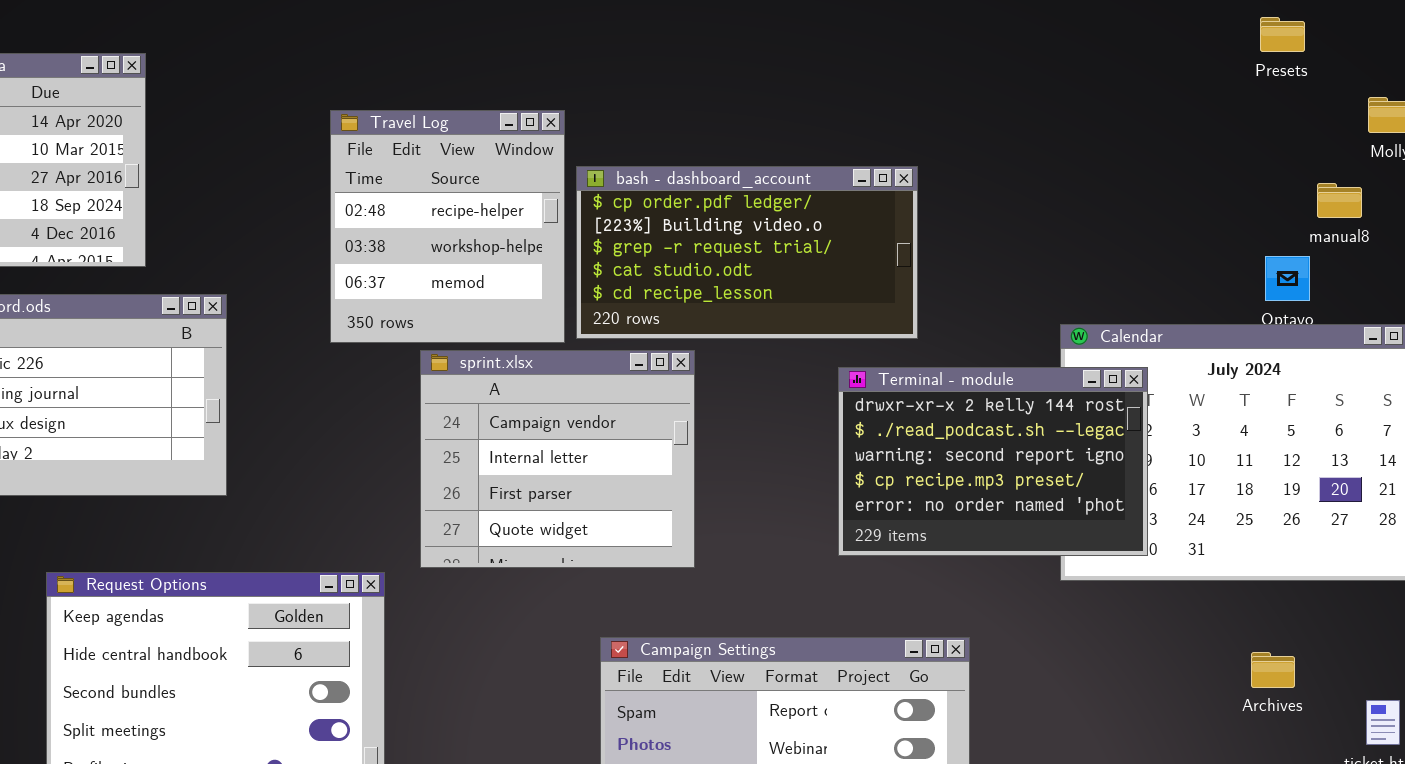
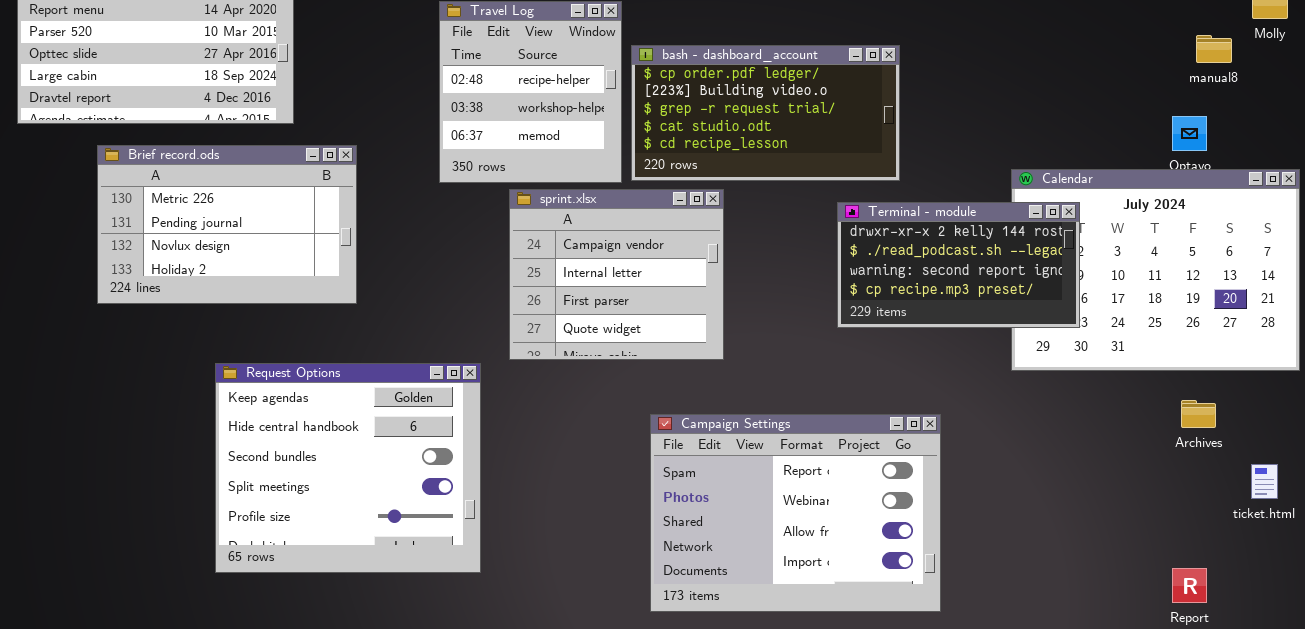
manual8: [1317,183,1362,218] -> [1196,35,1232,63], moved
Terminal - module: [838,367,1148,556] -> [837,202,1080,328], resized
Archives: [1251,652,1295,688] -> [1181,400,1216,428], moved

